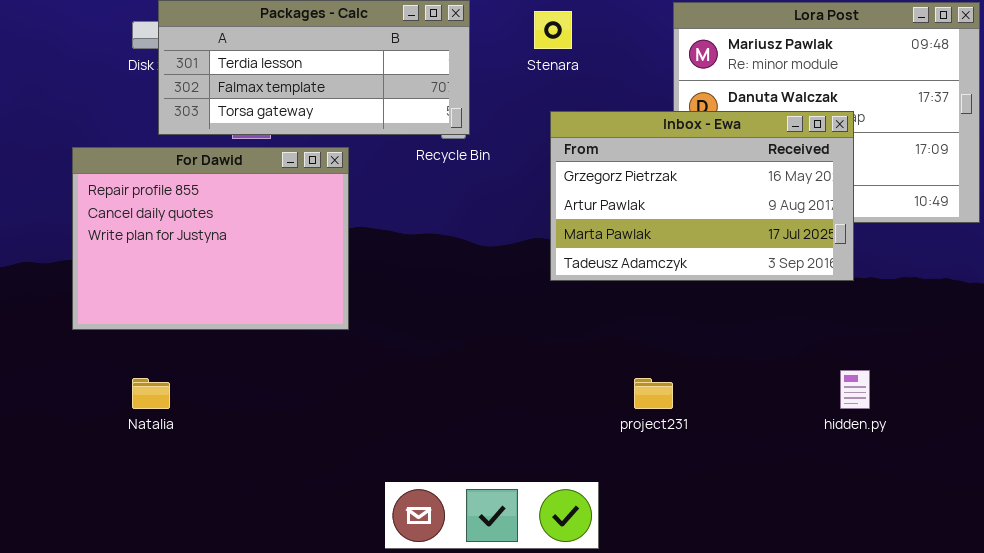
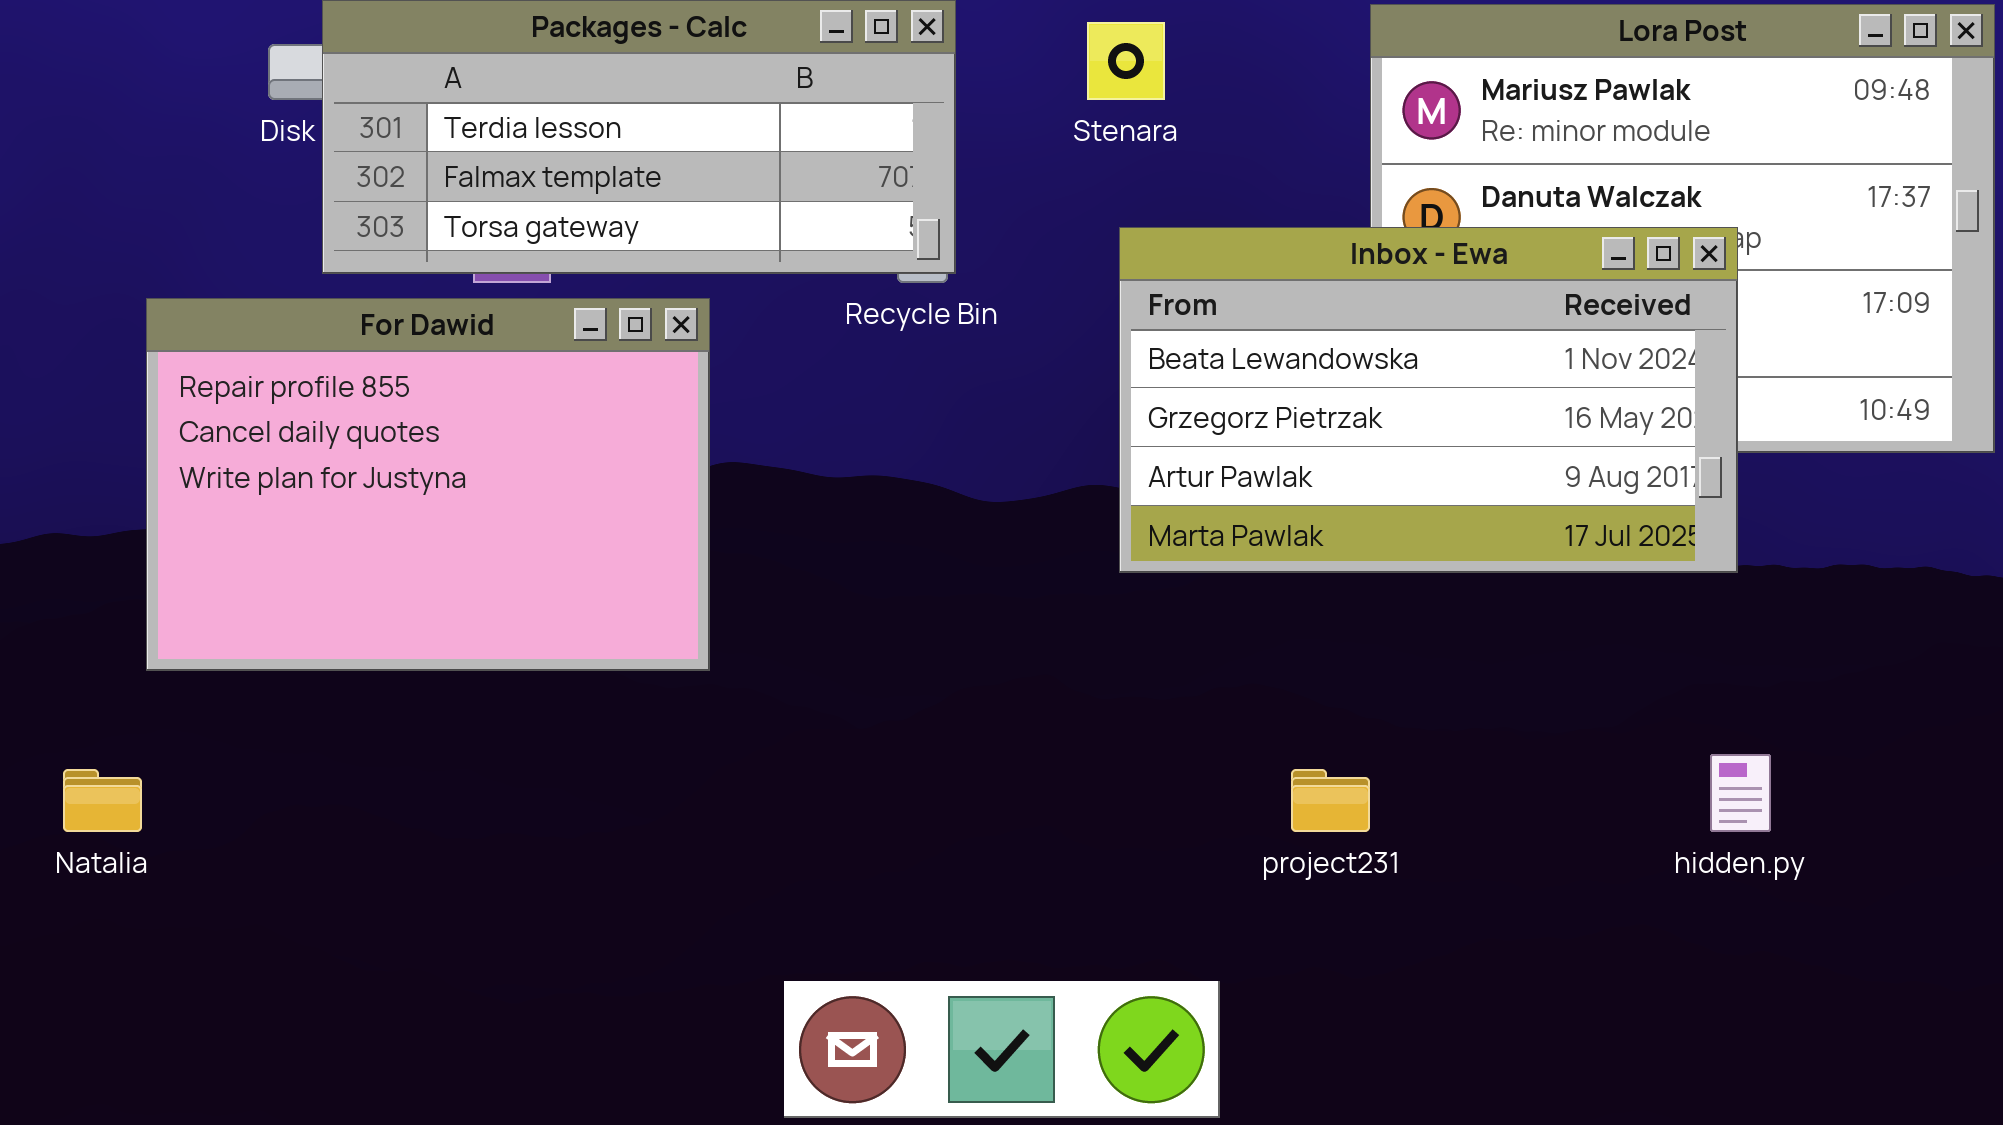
Inbox - Ewa: [550,111,854,281] -> [1119,227,1738,573], scrolled up 1 row
Natalia: [132,378,170,409] -> [63,769,142,832], moved

